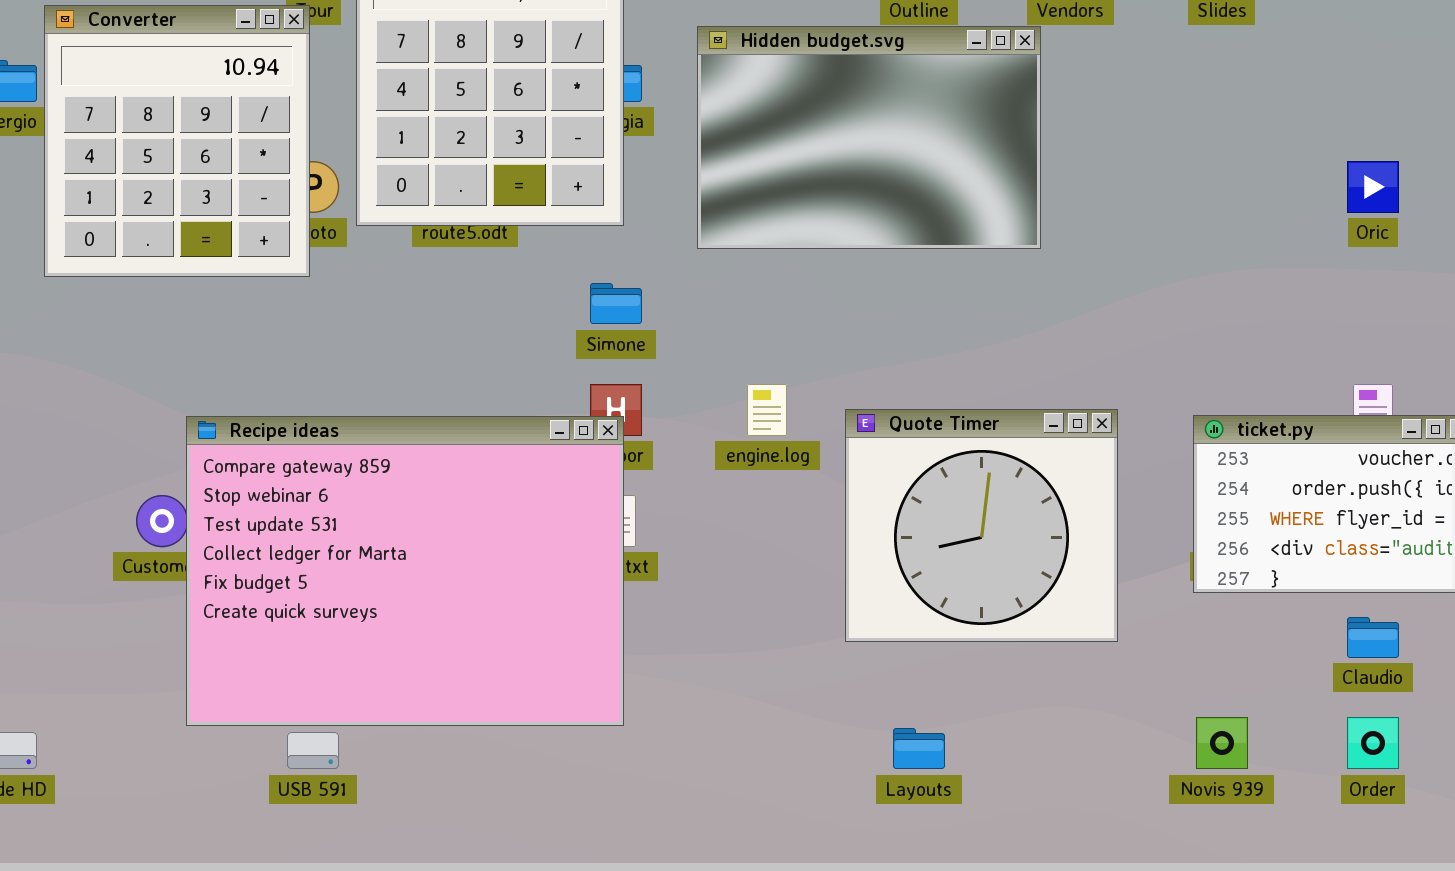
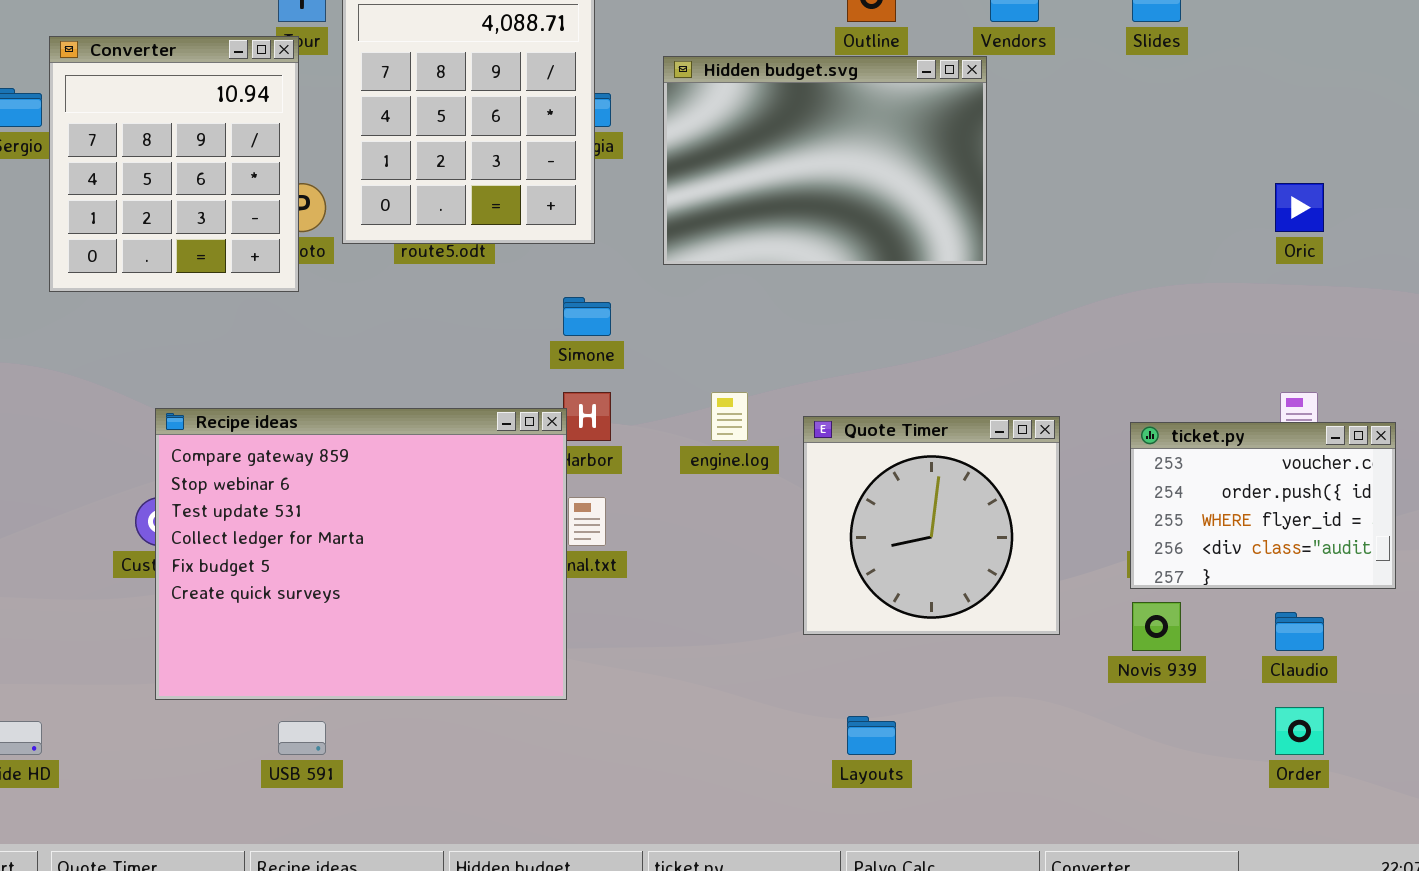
Recipe ideas: [186,416,624,726] -> [155,408,567,700], moved
Novis 939: [1196,717,1248,769] -> [1132,602,1181,651], moved

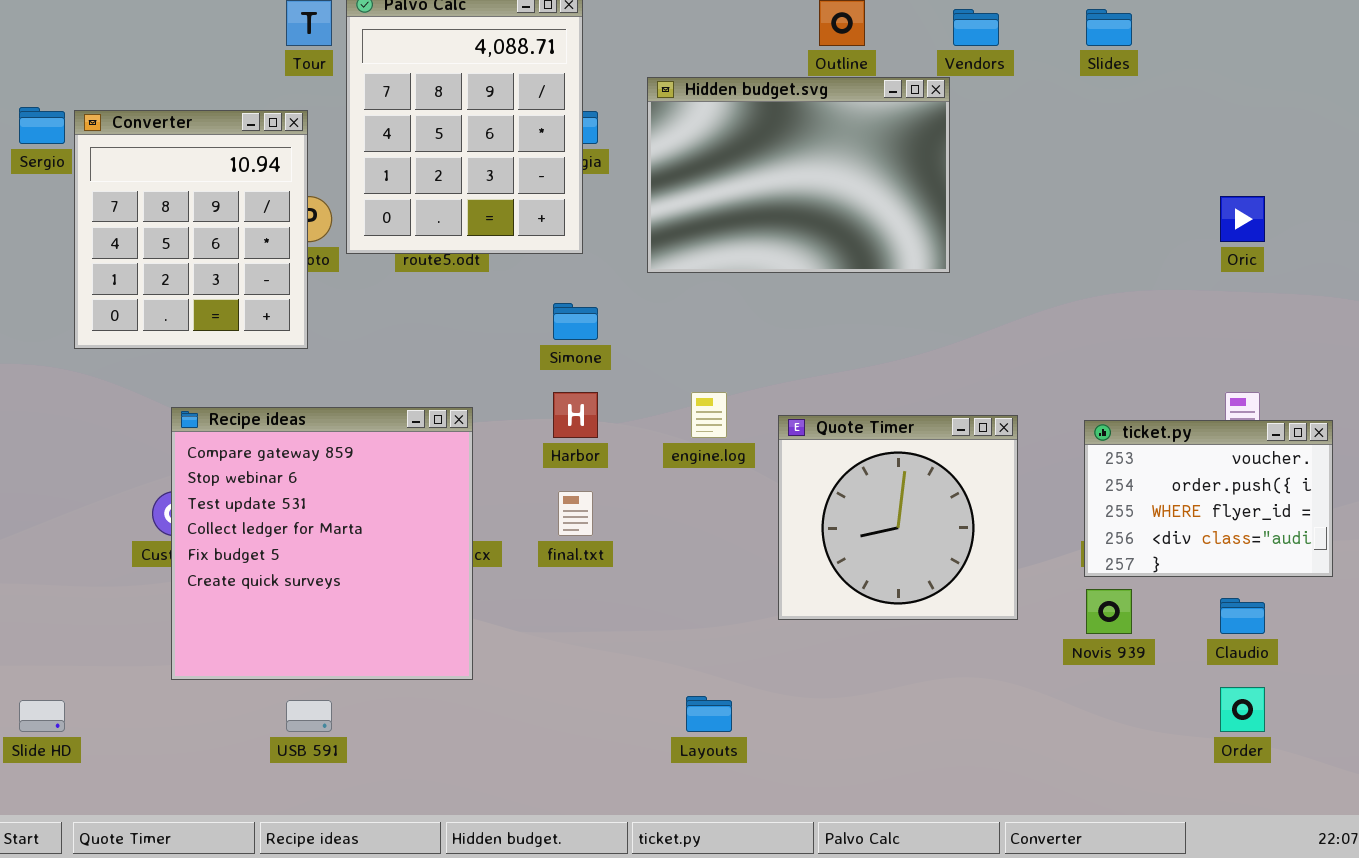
Converter: [49,36,299,292] -> [74,110,308,349], moved
Recipe ideas: [155,408,567,700] -> [171,407,473,680], resized
Layouts: [847,716,896,755] -> [686,696,732,732], moved

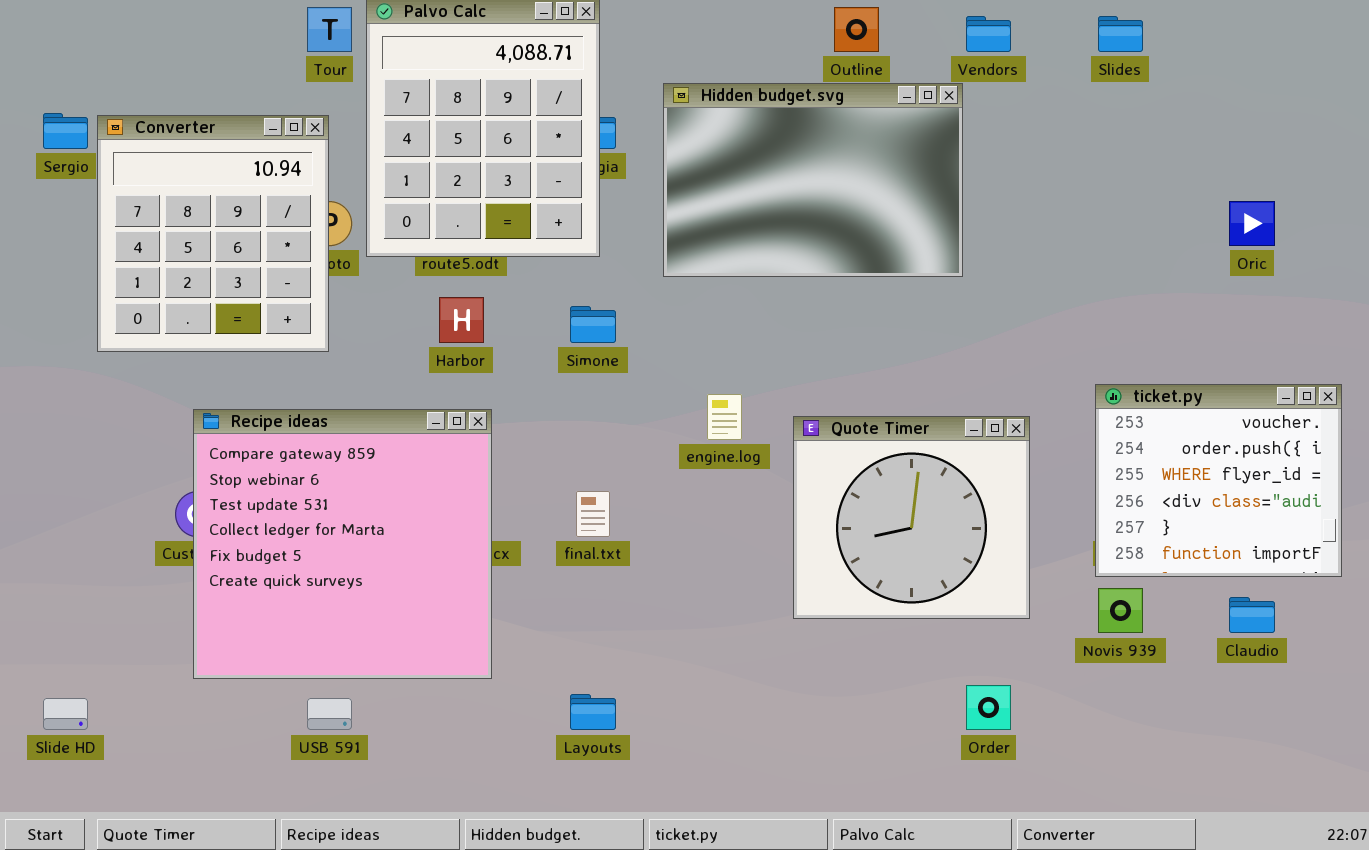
Harbor: [553,392,598,438] -> [439,297,484,343], moved
ticket.py: [1084,420,1333,577] -> [1095,384,1342,577], resized
Order: [1220,687,1265,732] -> [966,685,1011,730], moved
Layouts: [686,696,732,732] -> [570,694,616,730], moved

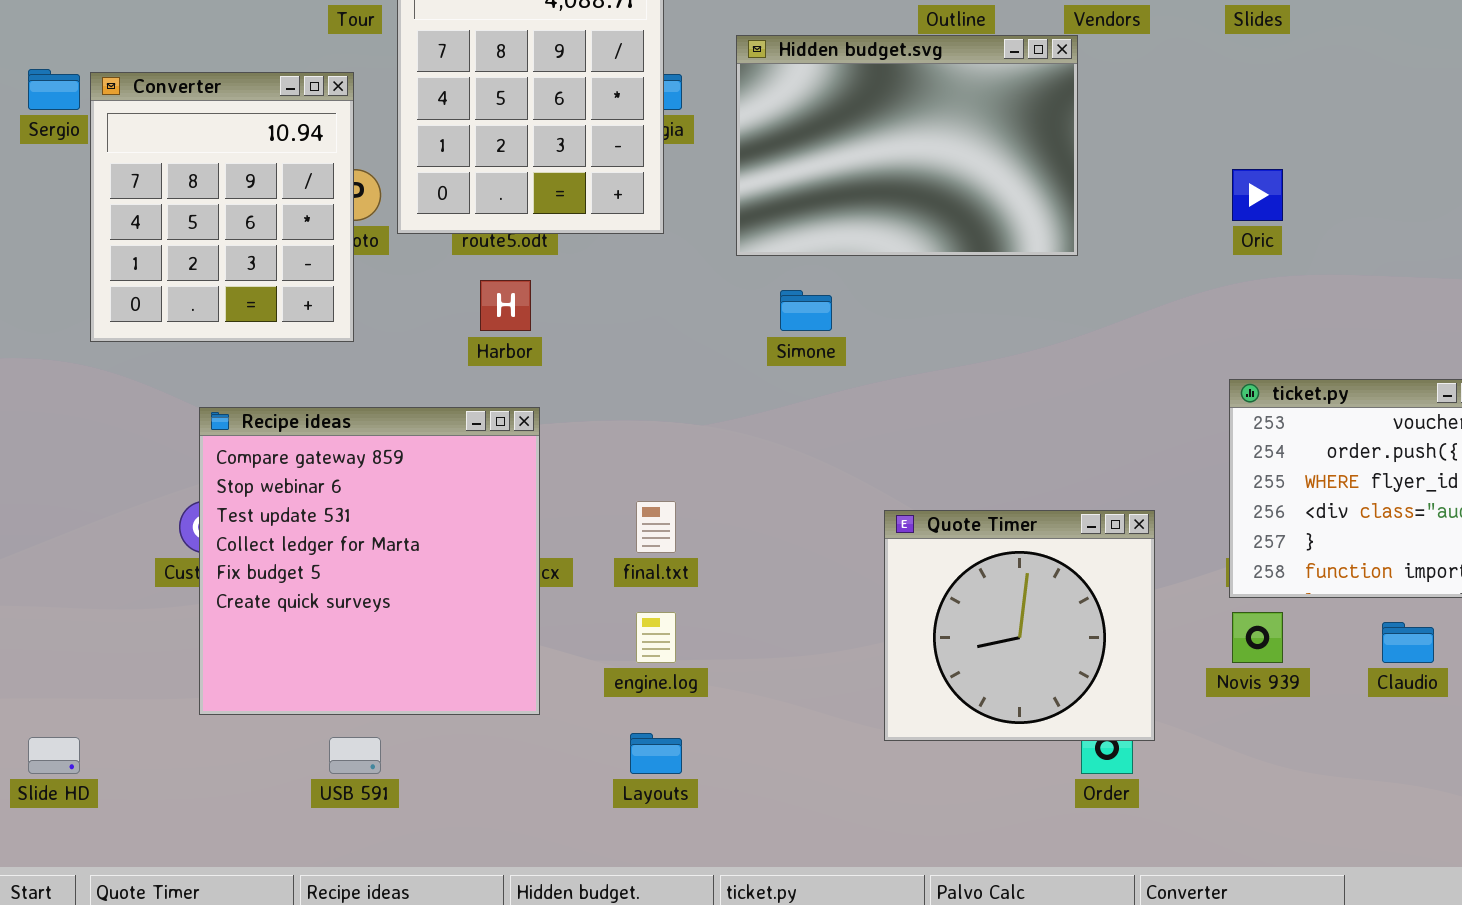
Oric: [1229,201,1275,246] -> [1232,169,1283,221], moved
Simone: [570,306,616,343] -> [780,290,832,331], moved
engine.log: [707,394,742,440] -> [636,612,676,663], moved
Quote Timer: [793,416,1030,619] -> [884,510,1155,741], moved

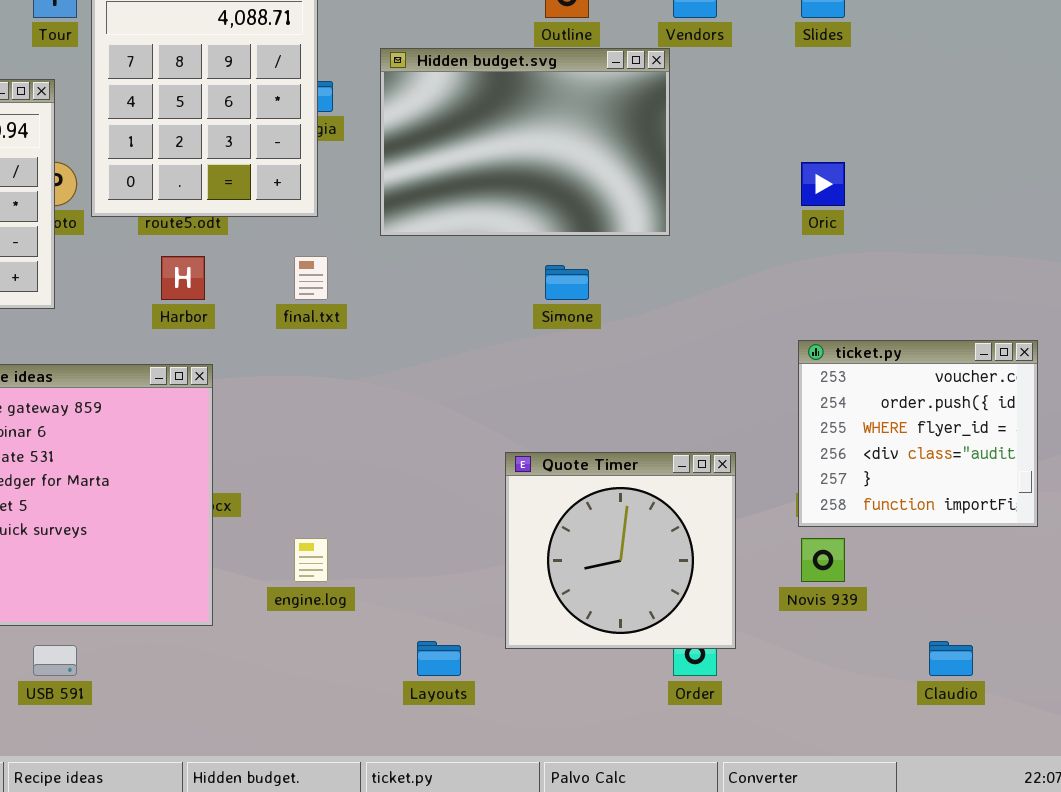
Simone: [780,290,832,331] -> [545,265,589,300], moved
final.txt: [636,501,676,553] -> [294,256,328,300], moved
Claudio: [1382,622,1434,663] -> [929,641,973,676], moved
Layouts: [630,733,682,774] -> [417,641,461,676], moved

